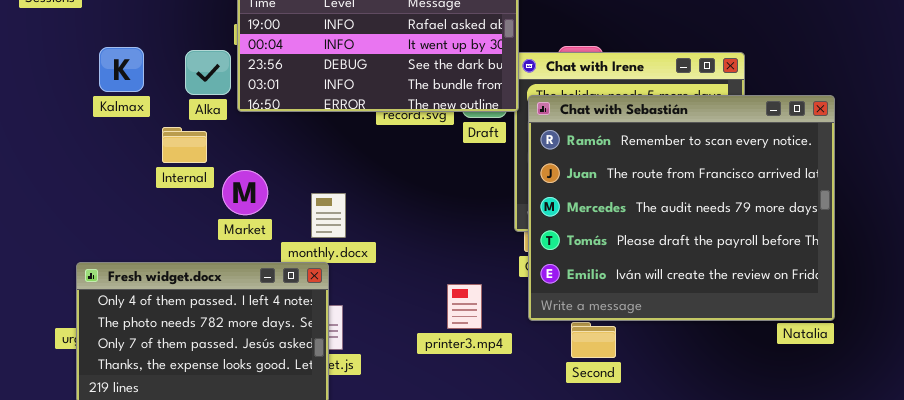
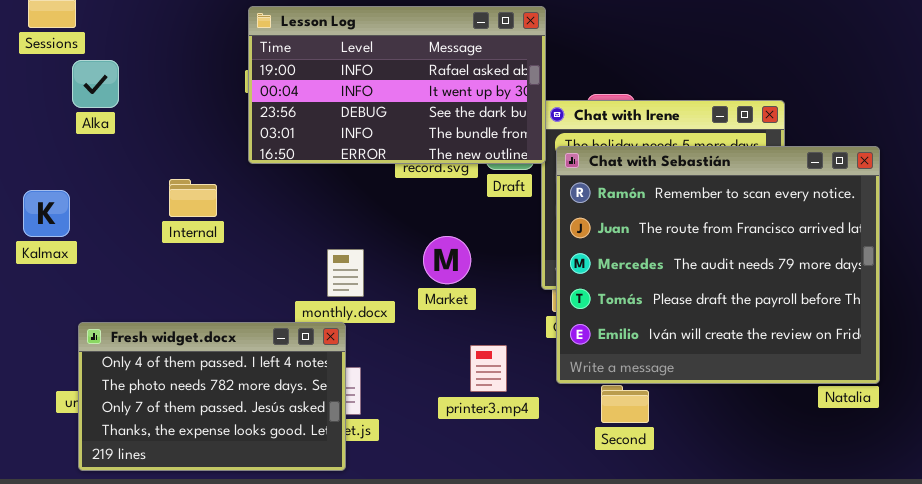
Kalmax: [99,47,144,92] -> [23,190,70,237], moved
Alka: [185,50,231,95] -> [72,60,119,108], moved
Market: [222,170,268,215] -> [423,236,471,284], moved

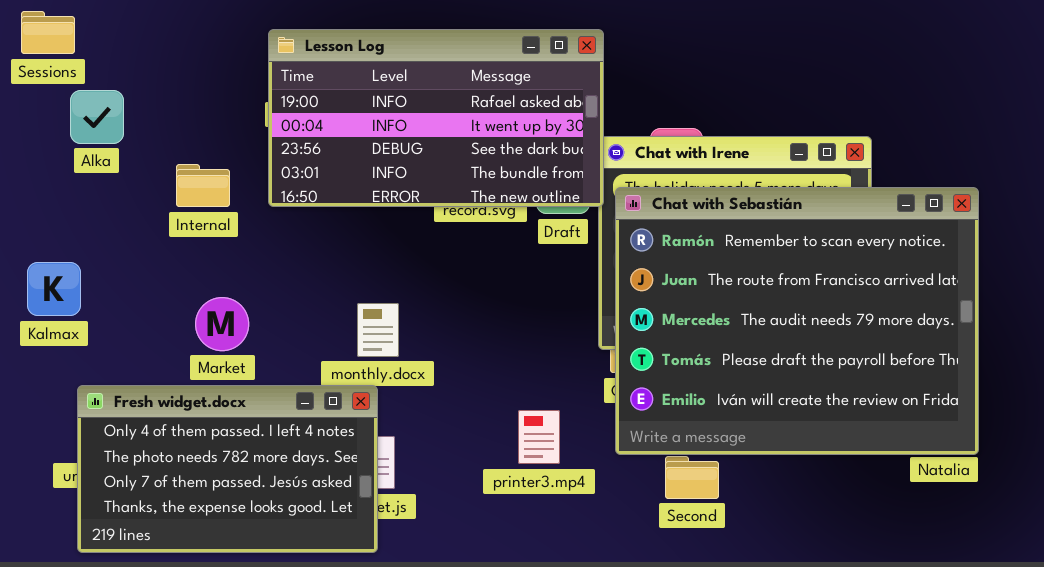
Internal: [169,179,217,217] -> [176,164,230,207], moved
Kalmax: [23,190,70,237] -> [27,262,81,316], moved
Market: [423,236,471,284] -> [195,297,249,351], moved

